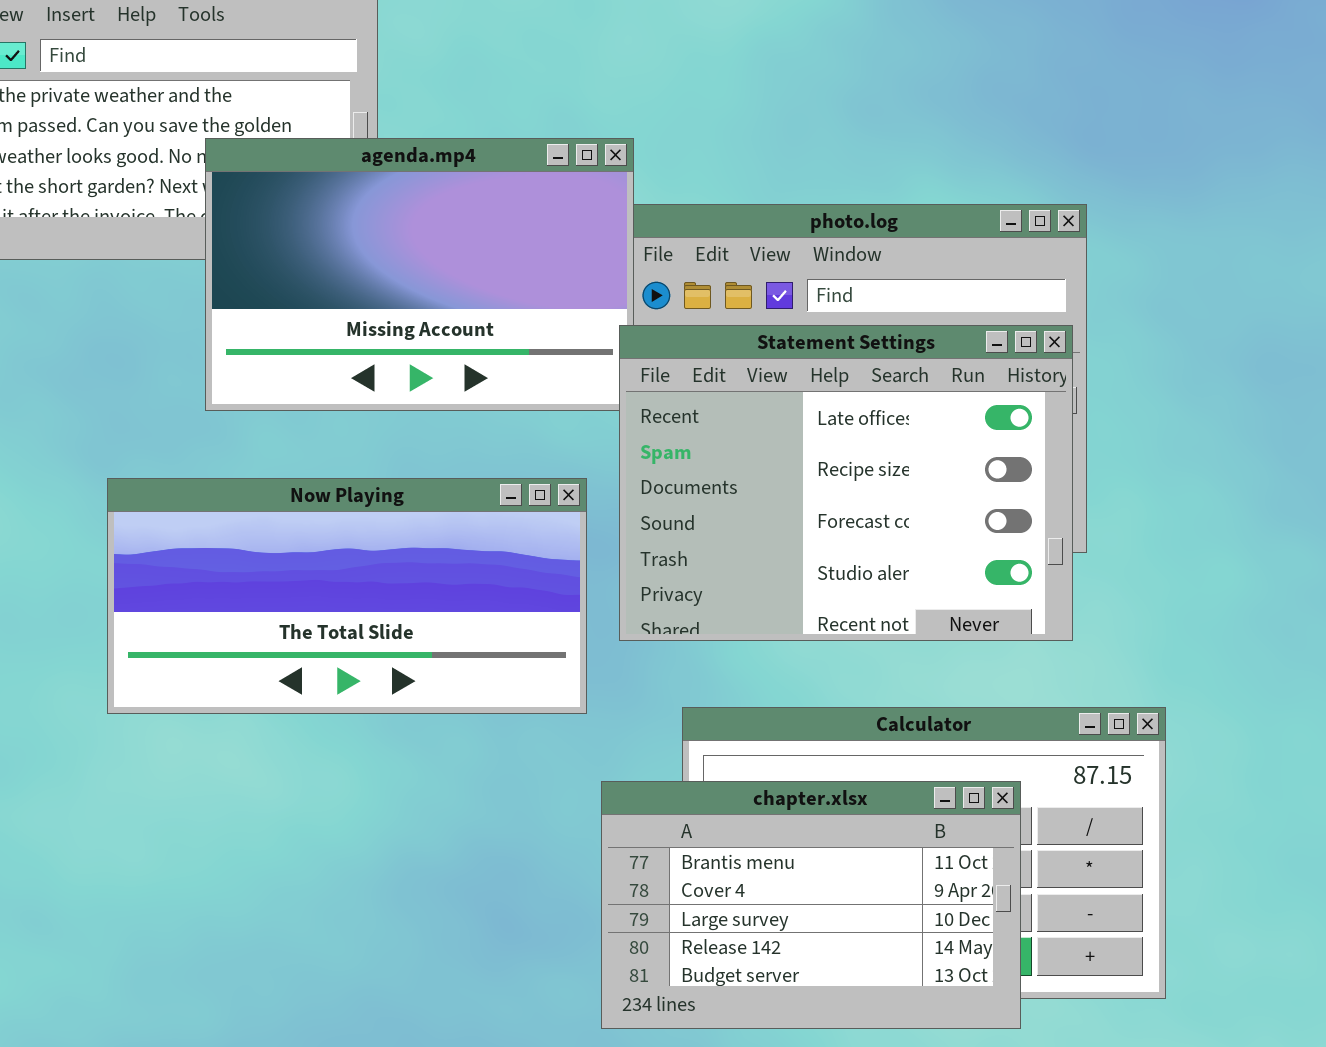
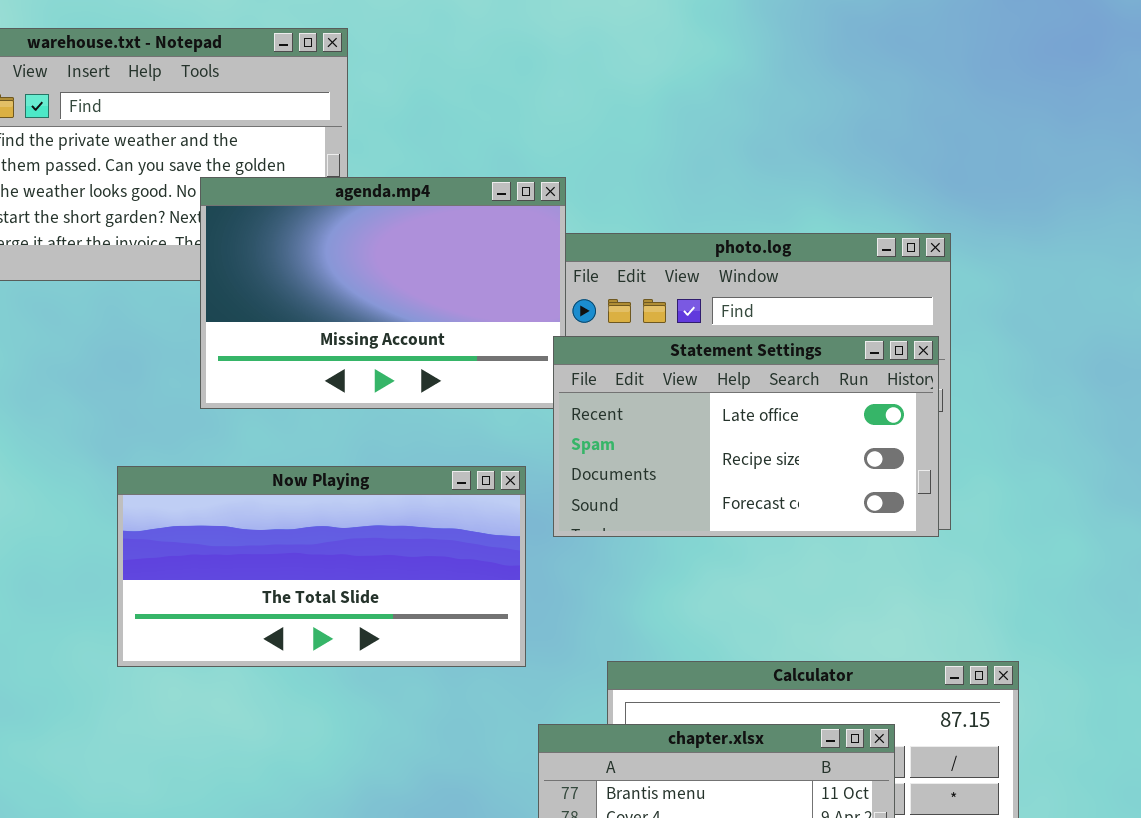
Statement Settings: [619,325,1073,641] -> [553,336,939,537], resized

